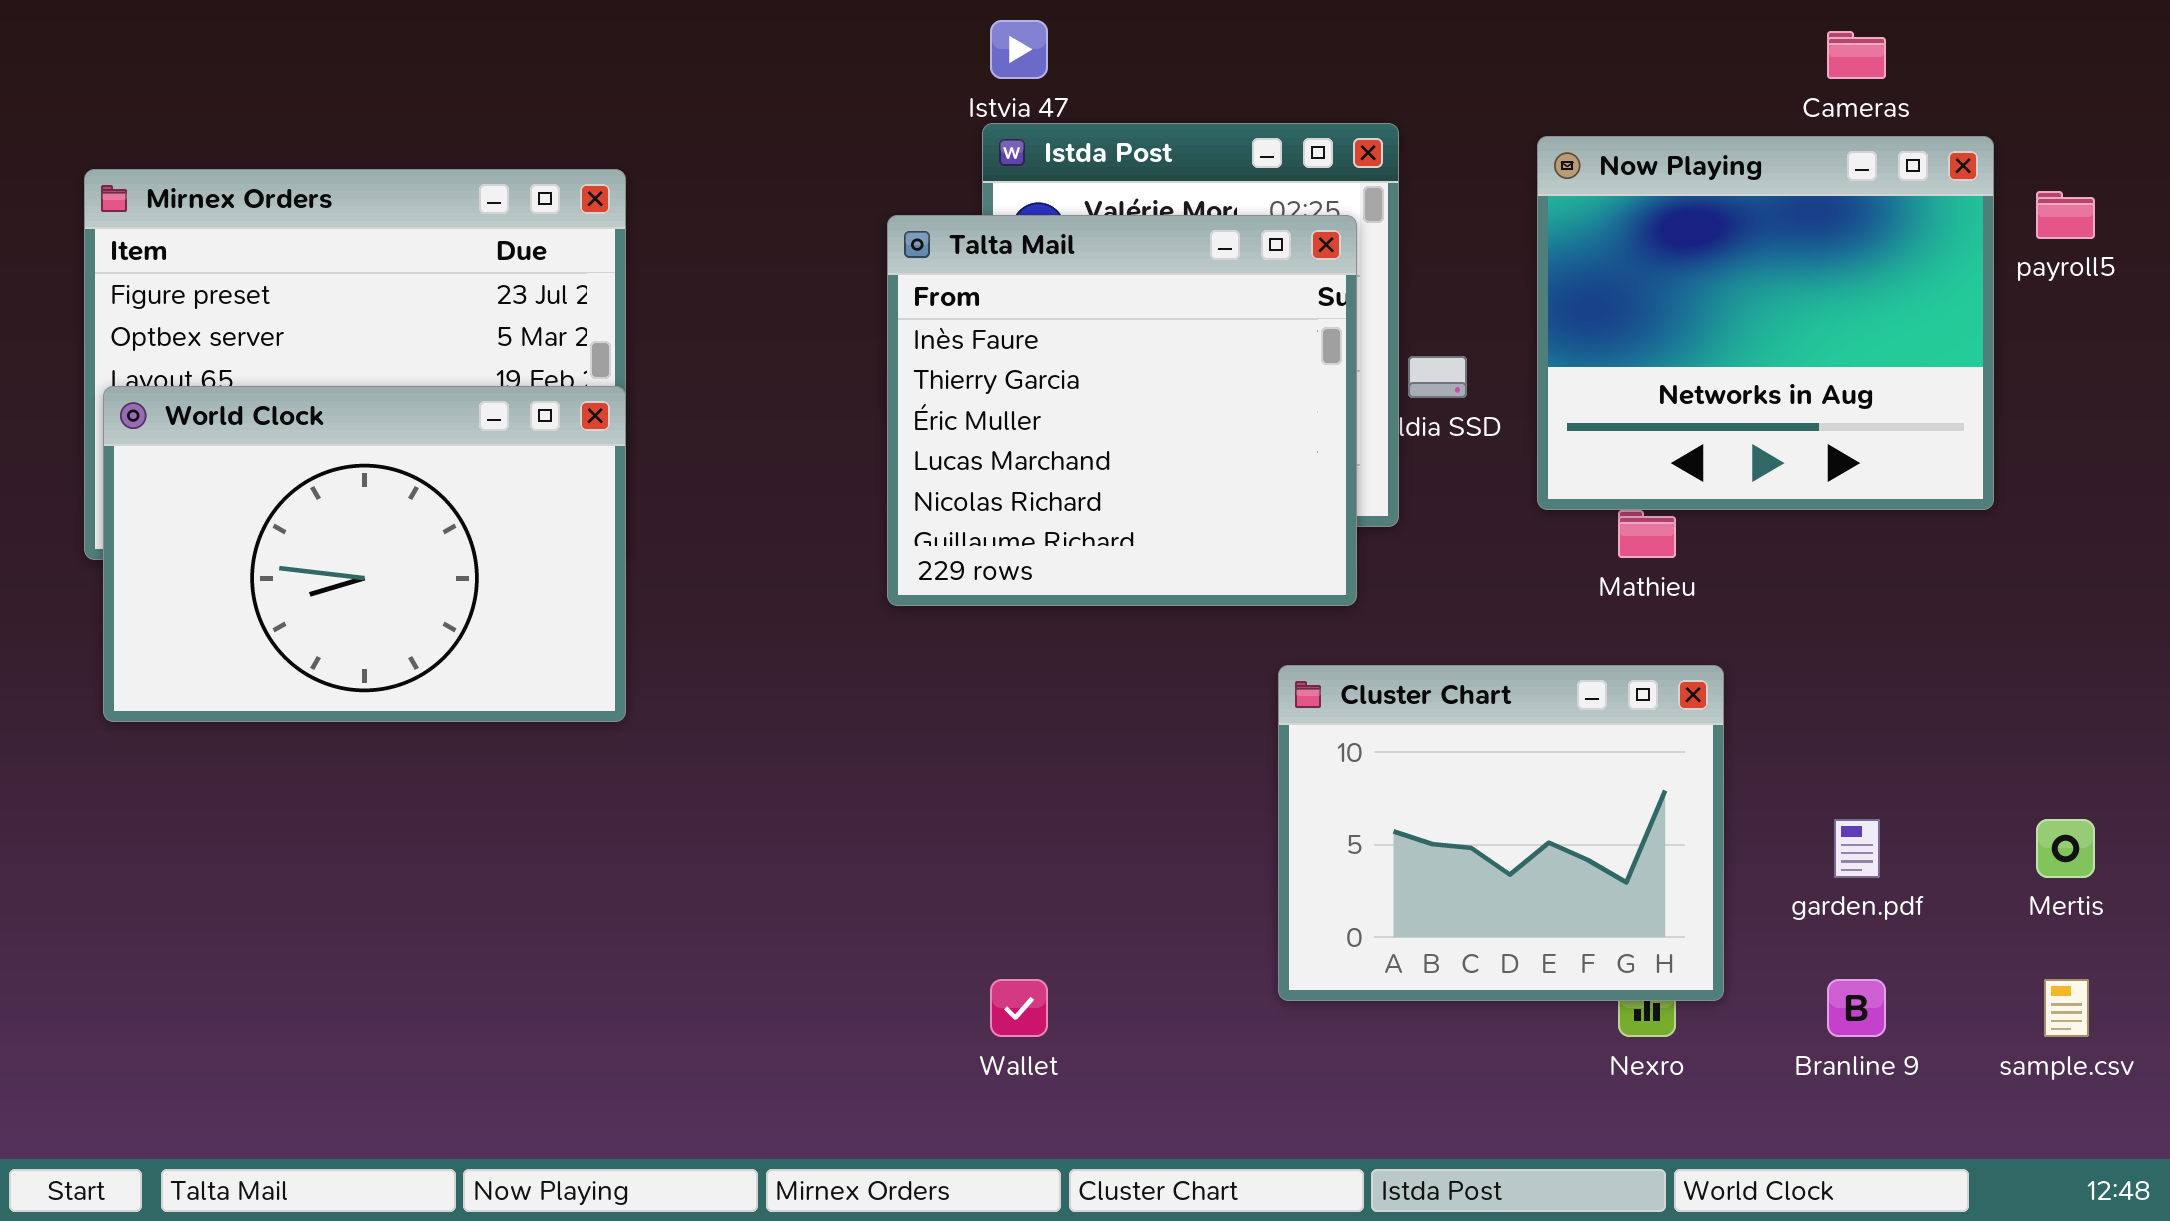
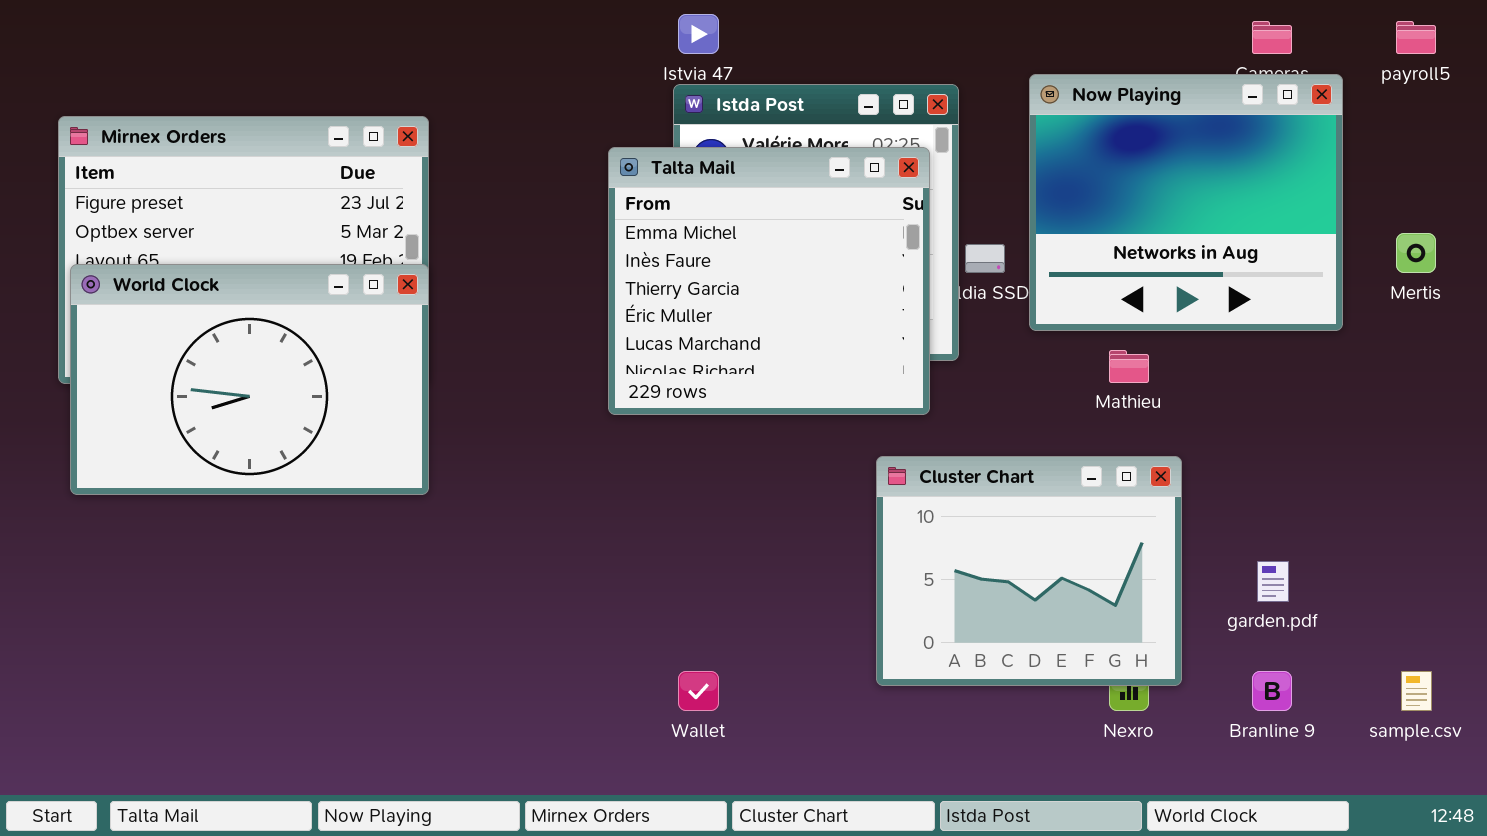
Now Playing: [1537,136,1994,510] -> [1029,74,1343,331], moved
payroll5: [2036,191,2095,239] -> [1396,21,1436,54], moved
Talta Mail: [887,215,1357,606] -> [608,147,930,415], scrolled up 1 row
Mertis: [2036,819,2095,878] -> [1396,233,1436,273], moved

